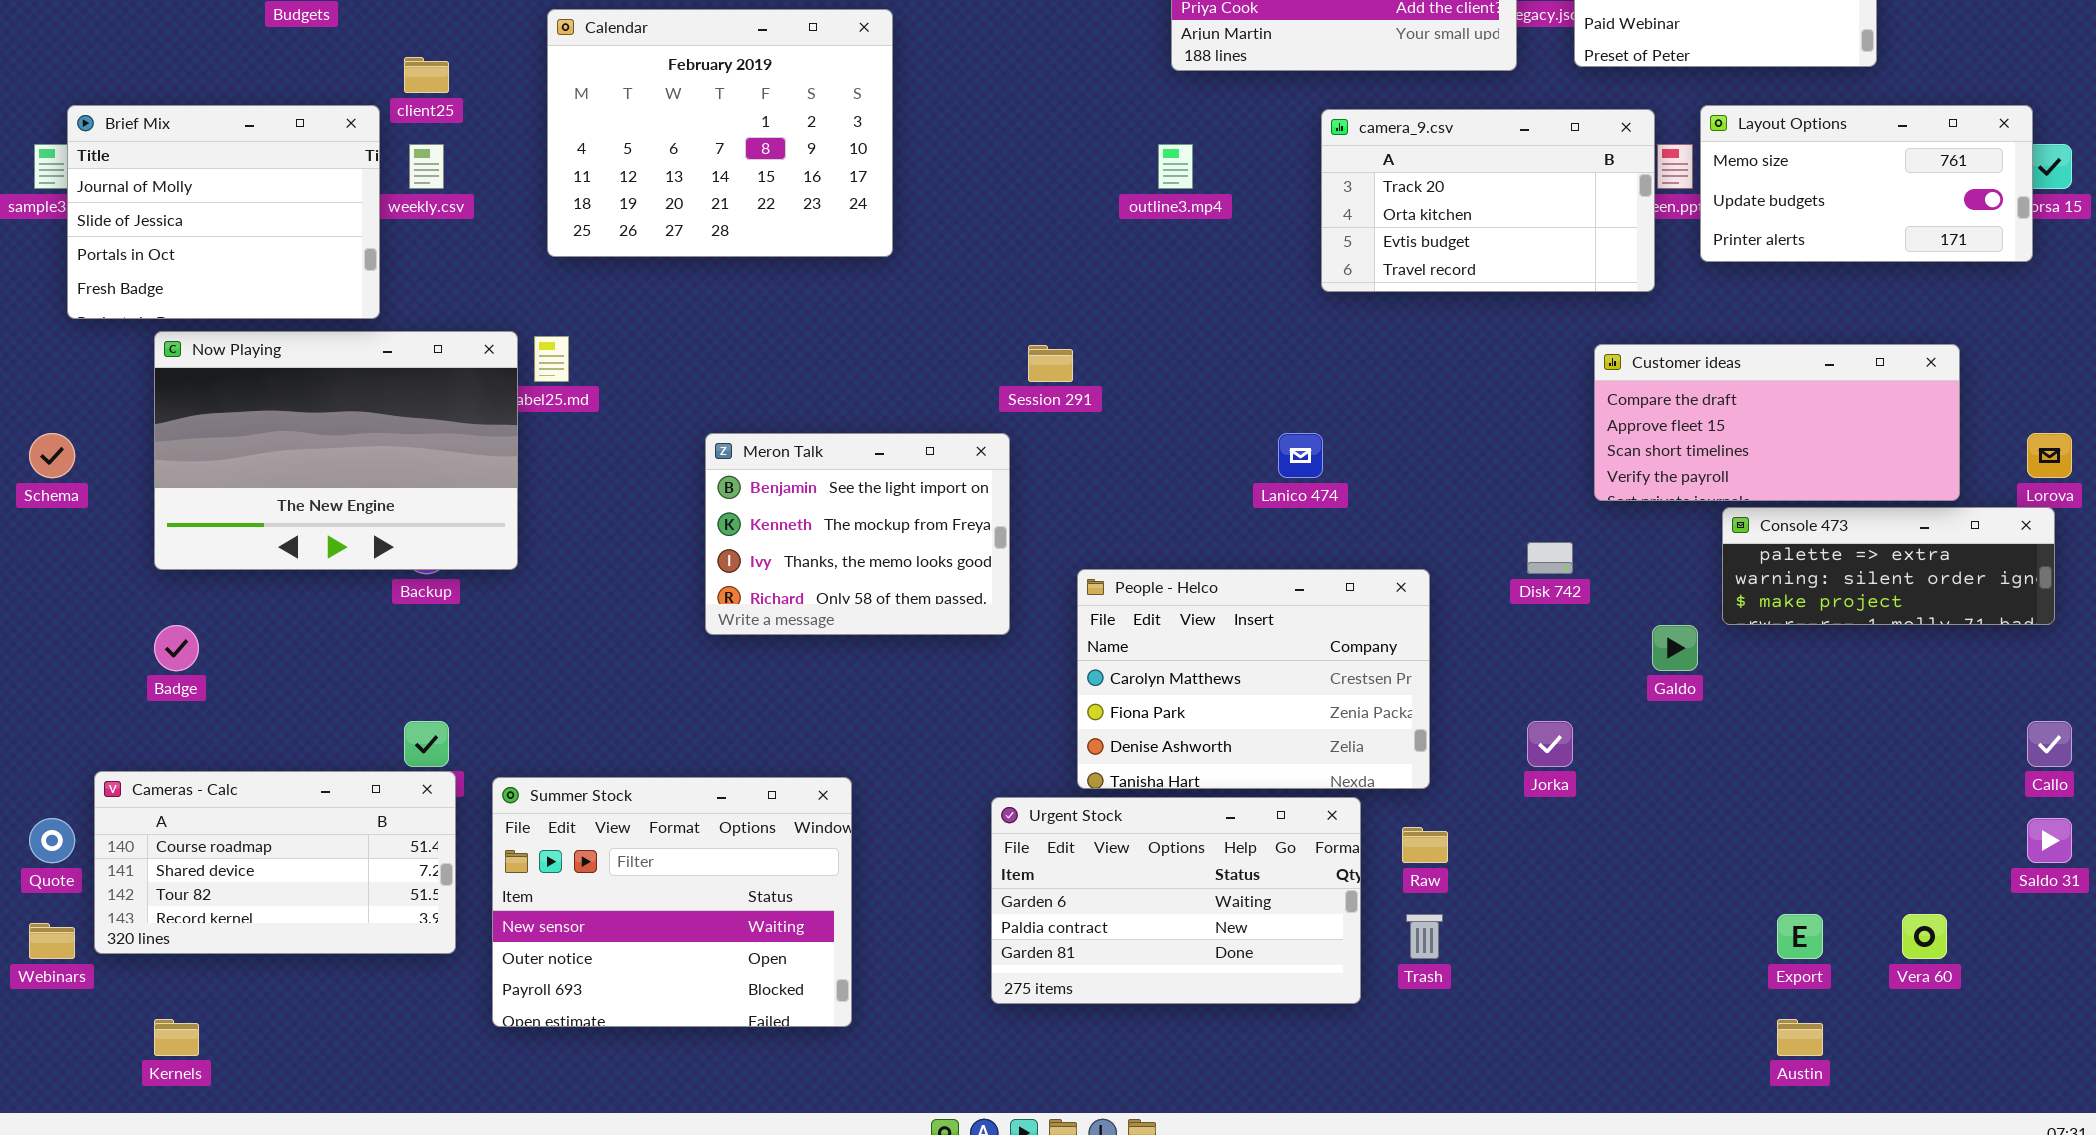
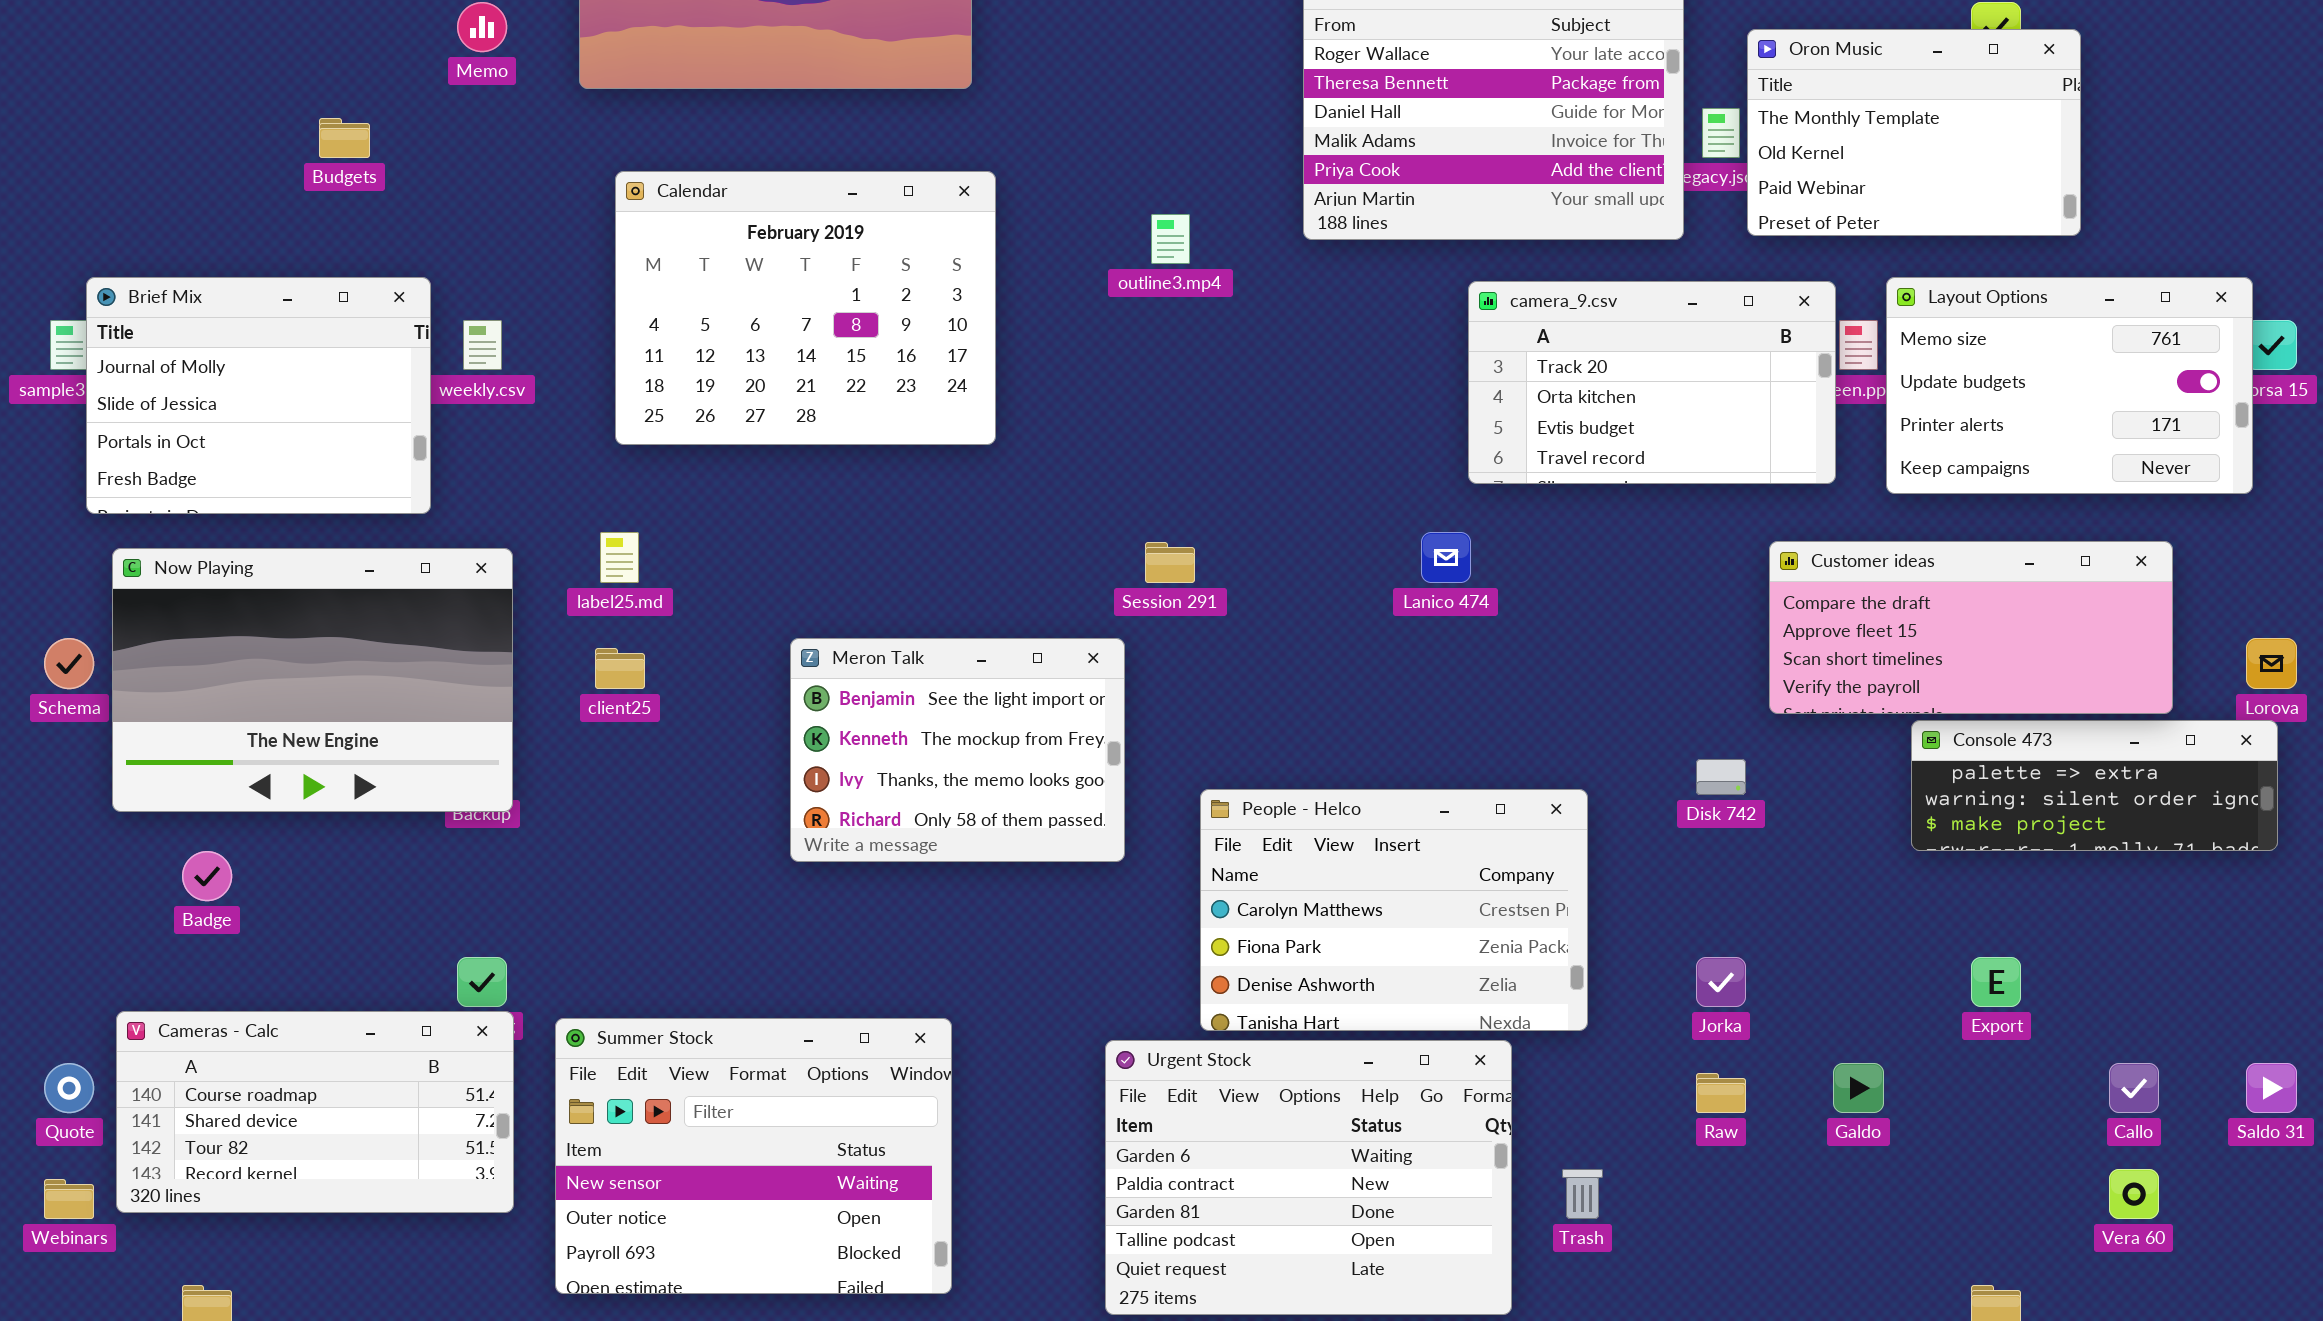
client25: [404,57,449,93] -> [595,648,645,689], moved
Layout Options: [1700,105,2033,262] -> [1886,277,2253,494], resized
outline3.mp4: [1158,144,1193,189] -> [1151,214,1190,264], moved
Now Playing: [154,331,518,570] -> [112,548,513,812], moved
Lanico 474: [1278,433,1323,478] -> [1421,532,1471,583], moved
Galdo: [1652,625,1698,671] -> [1833,1063,1884,1113], moved
Callo: [2027,721,2072,767] -> [2109,1063,2159,1113], moved
Urgent Stock: [991,797,1361,1004] -> [1105,1040,1512,1315], resized
Raw: [1402,827,1448,863] -> [1696,1073,1746,1113], moved
Export: [1777,914,1823,959] -> [1971,957,2021,1007], moved

